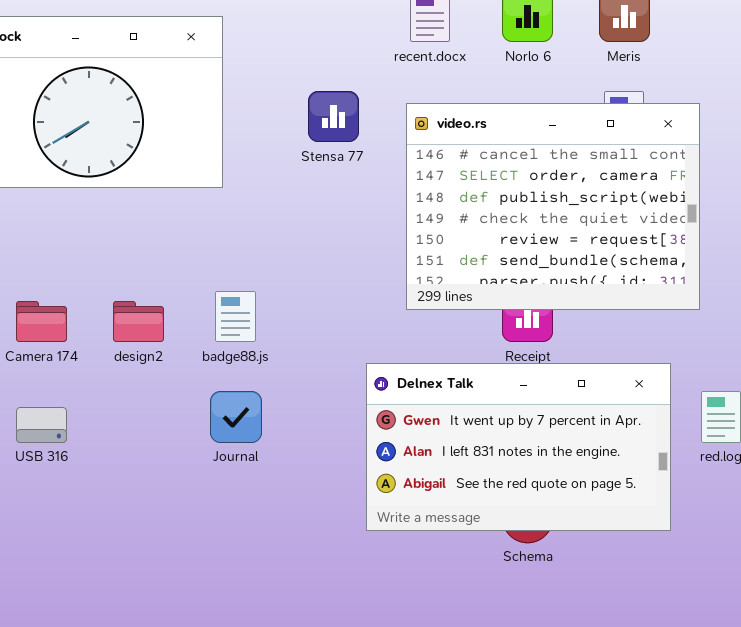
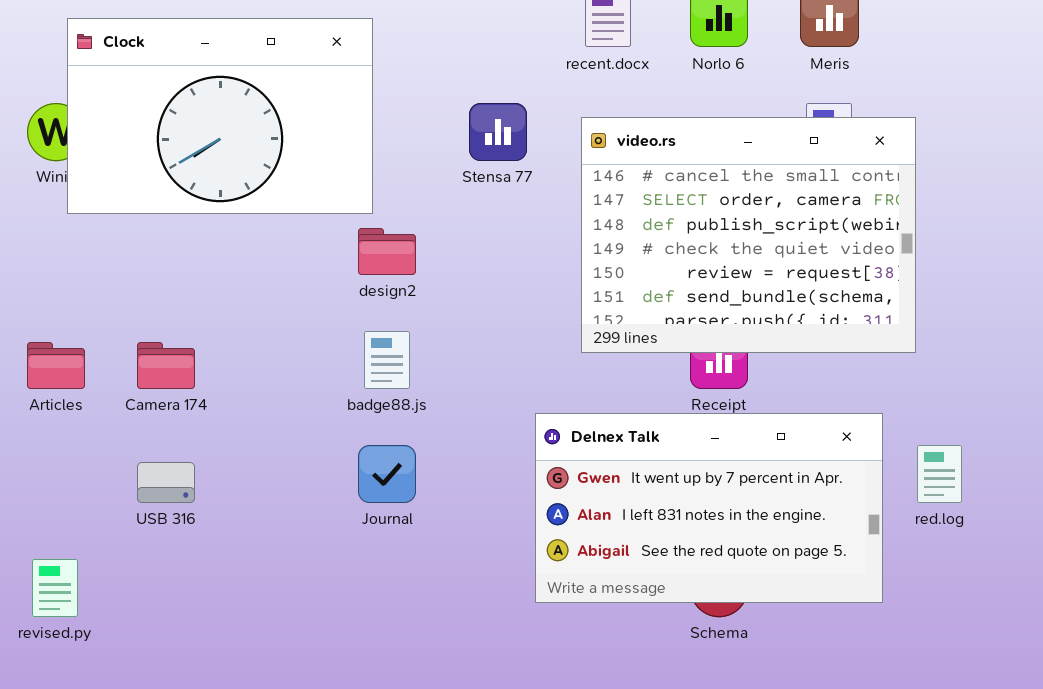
design2: [113,301,164,342] -> [358,228,416,275], moved

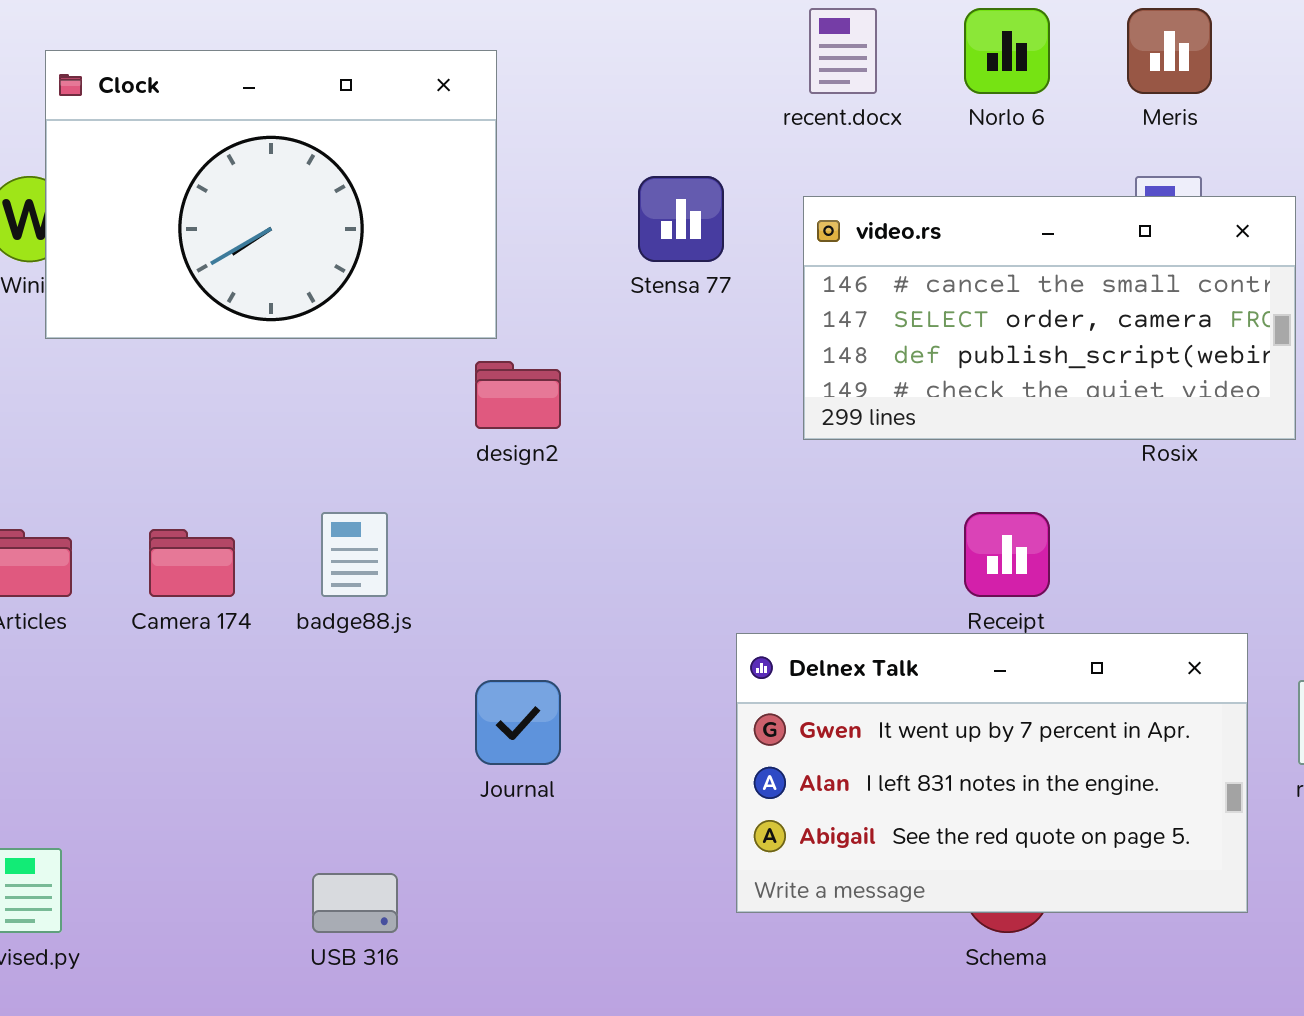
video.rs: [581,117,916,353] -> [803,196,1296,440], resized
badge88.js: [364,331,410,389] -> [321,512,388,597], moved
USB 316: [137,462,195,503] -> [312,873,398,933], moved

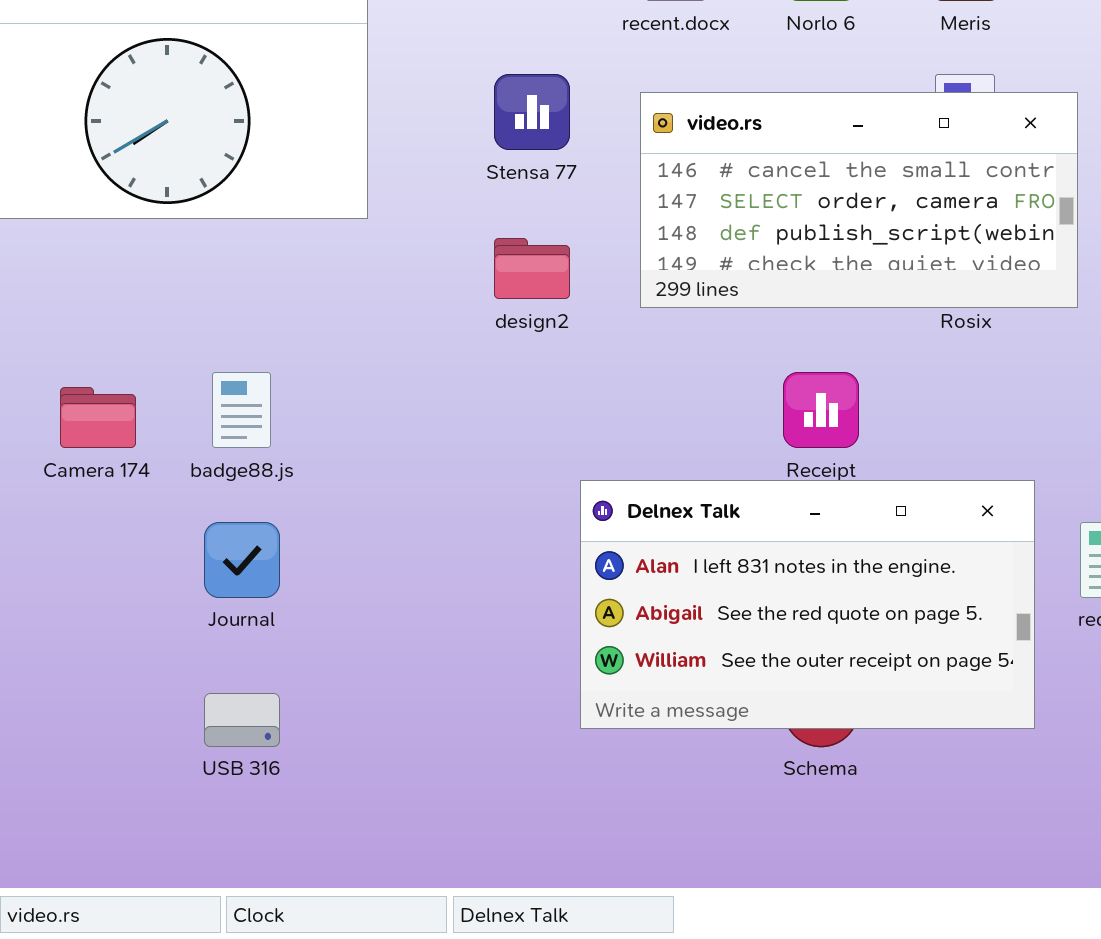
design2: [475,361,561,429] -> [494,238,570,299], moved
Delnex Talk: [736,633,1248,913] -> [580,480,1035,729], scrolled down 1 row
Journal: [475,680,561,765] -> [204,522,280,598], moved

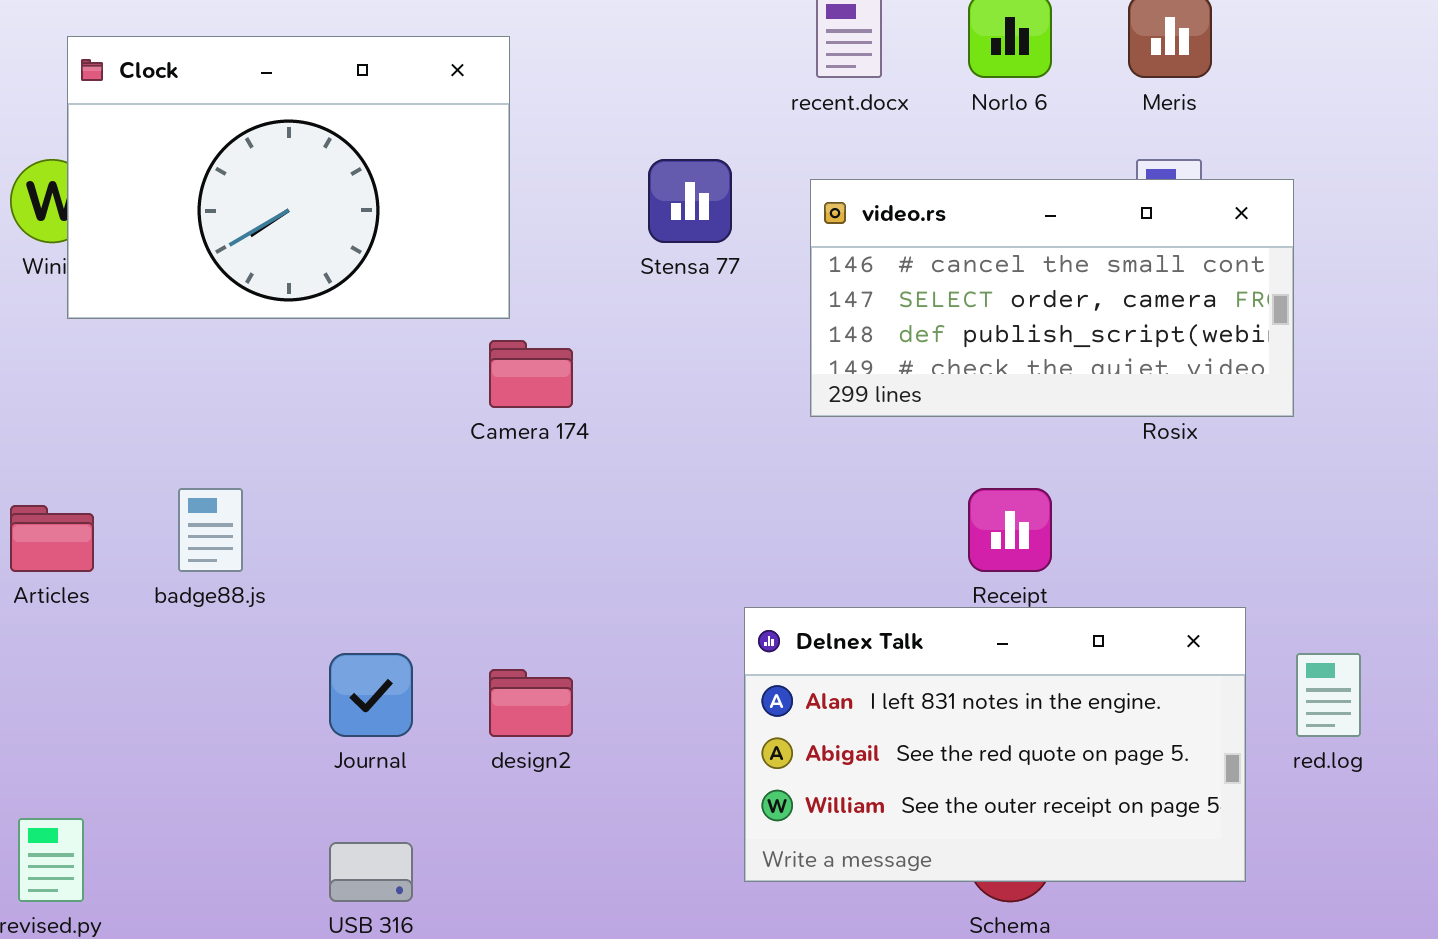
design2: [494,238,570,299] -> [489,669,573,737], moved
badge88.js: [212,372,271,448] -> [178,488,243,572], moved
Camera 174: [60,387,136,448] -> [489,340,573,408], moved

